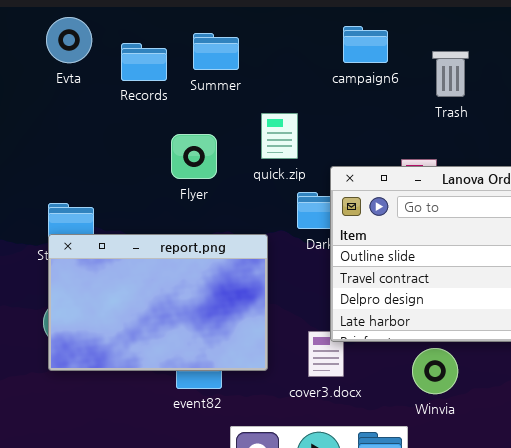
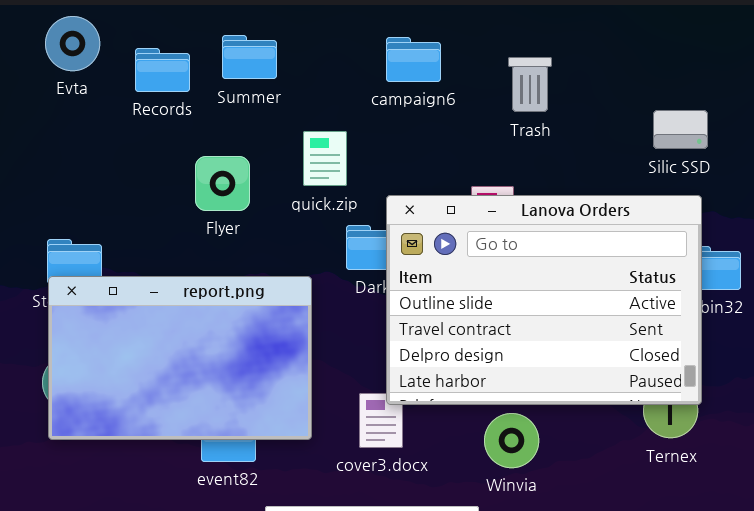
campaign6: [343,26,388,63] -> [386,37,441,82], moved

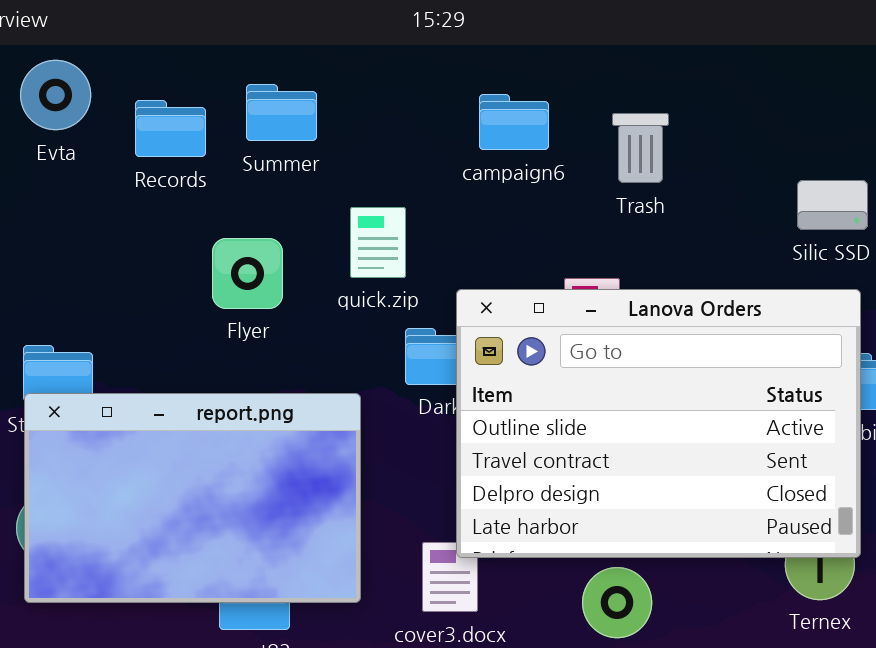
campaign6: [386,37,441,82] -> [479,94,549,150], moved

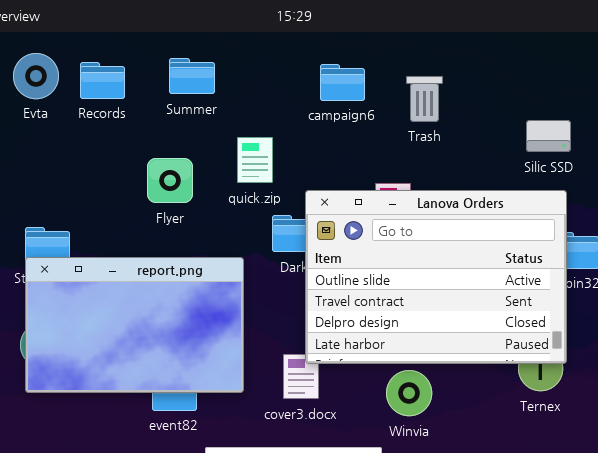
Evta: [20,60,91,130] -> [13,53,59,99], moved
Records: [135,100,206,157] -> [80,62,125,99], moved

